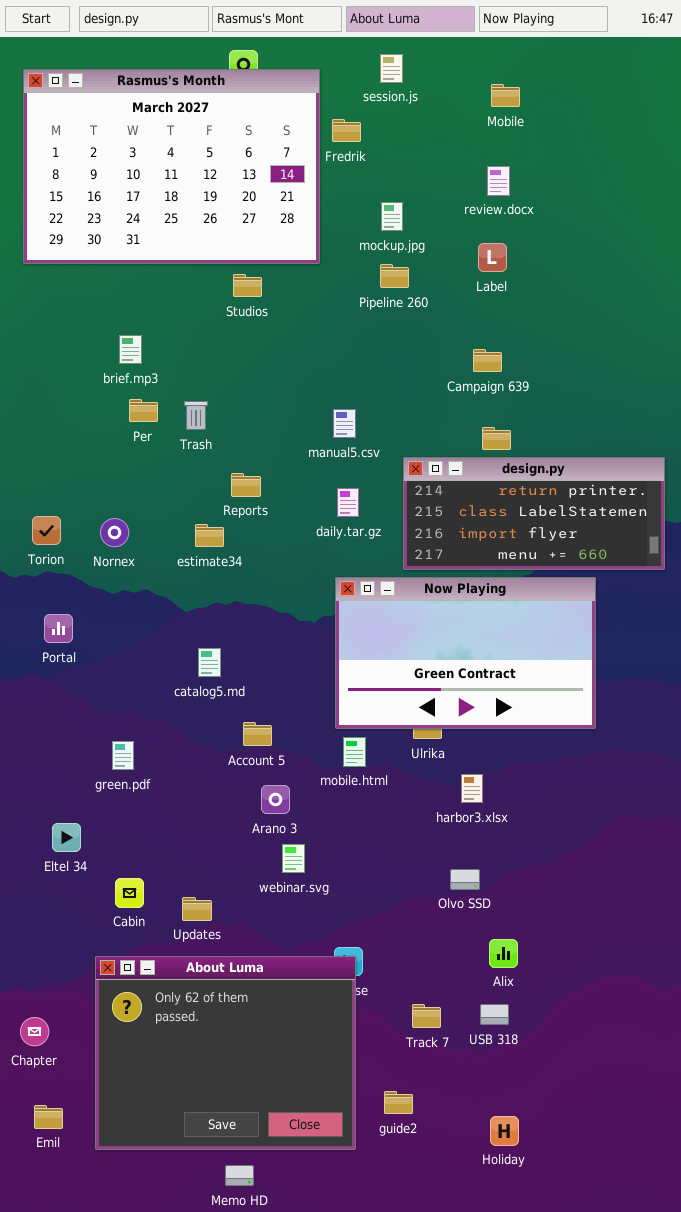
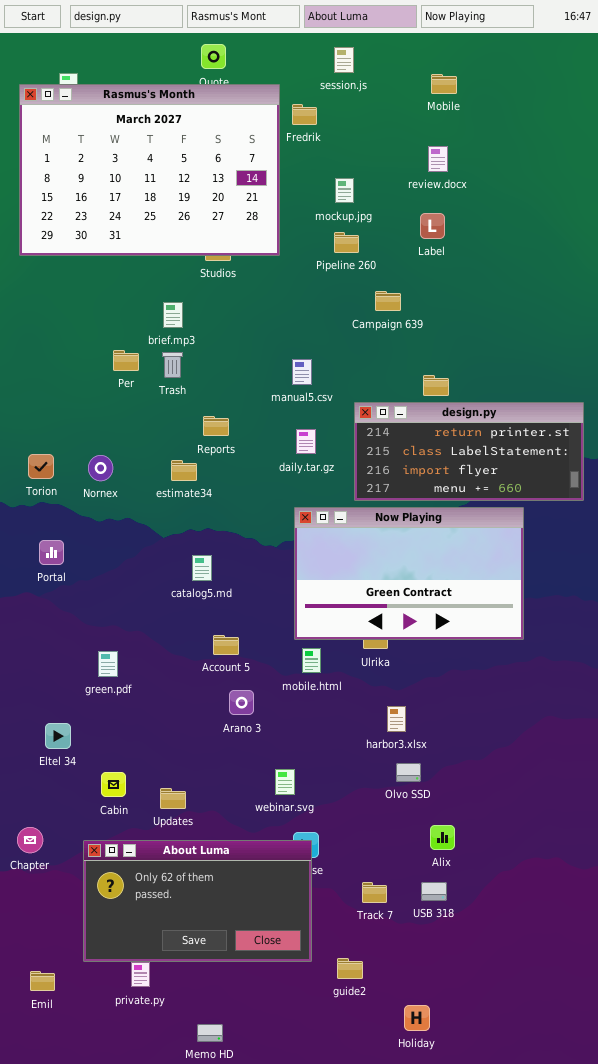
Rasmus's Month: [23,69,320,264] -> [19,84,280,256], moved
brief.mp3: [119,335,142,364] -> [163,302,183,328], moved
Campaign 639: [473,349,502,372] -> [375,291,401,311], moved
catalog5.md: [198,648,221,677] -> [192,555,212,581], moved
harbor3.xlsx: [461,774,483,803] -> [387,706,406,732], moved
webinar.svg: [282,844,305,873] -> [275,769,295,795], moved
About Luma: [95,956,356,1150] -> [83,840,312,962], resized
Chapter: [20,1017,49,1046] -> [17,827,43,853], moved
Holiday: [490,1116,519,1146] -> [404,1005,430,1031], moved

